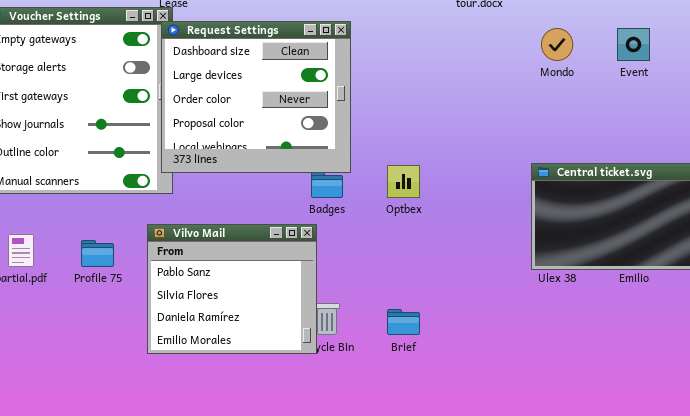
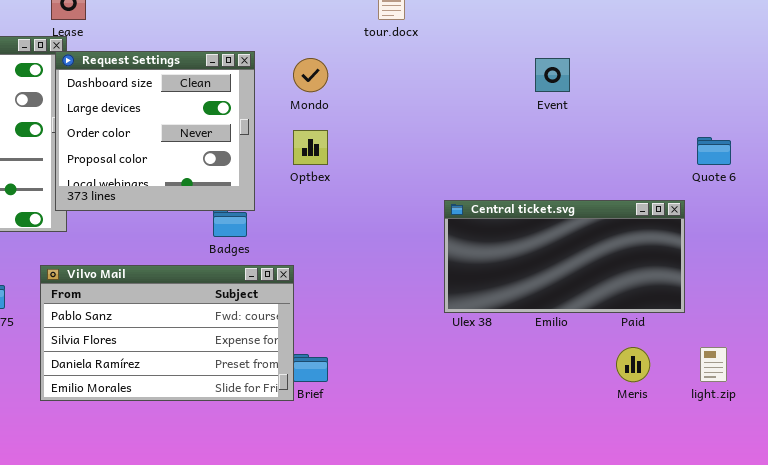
Mondo: [541,28,573,61] -> [293,58,328,92], moved
Optbex: [387,165,420,198] -> [293,130,328,165], moved
Vilvo Mail: [147,224,317,354] -> [40,265,294,401], resized

